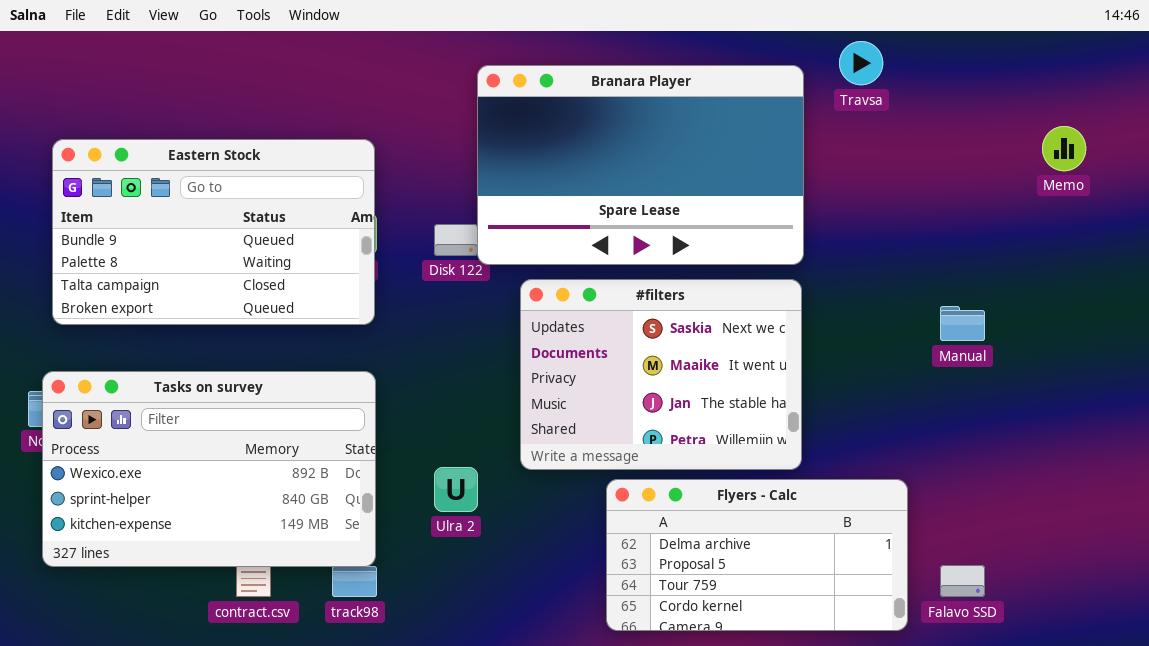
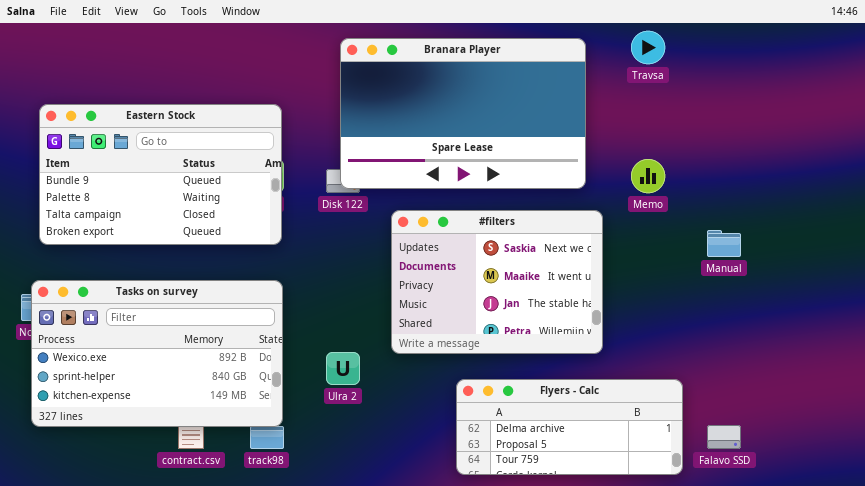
Branara Player: [477,65,804,265] -> [340,38,586,189], moved
Memo: [1042,126,1086,171] -> [631,159,665,193], moved
Flyers - Calc: [606,479,908,631] -> [456,379,683,475], resized

